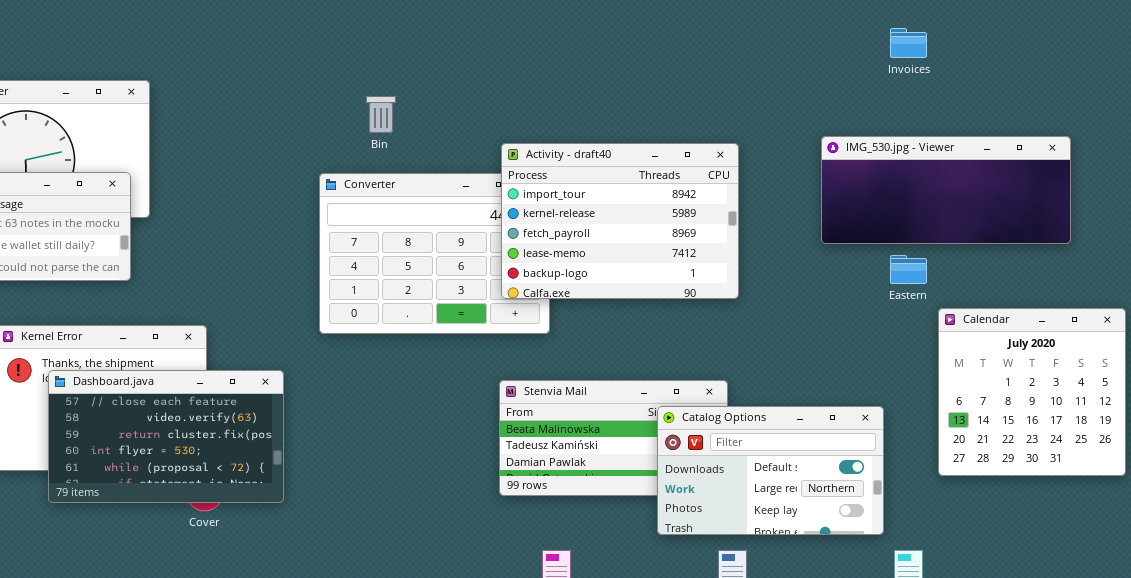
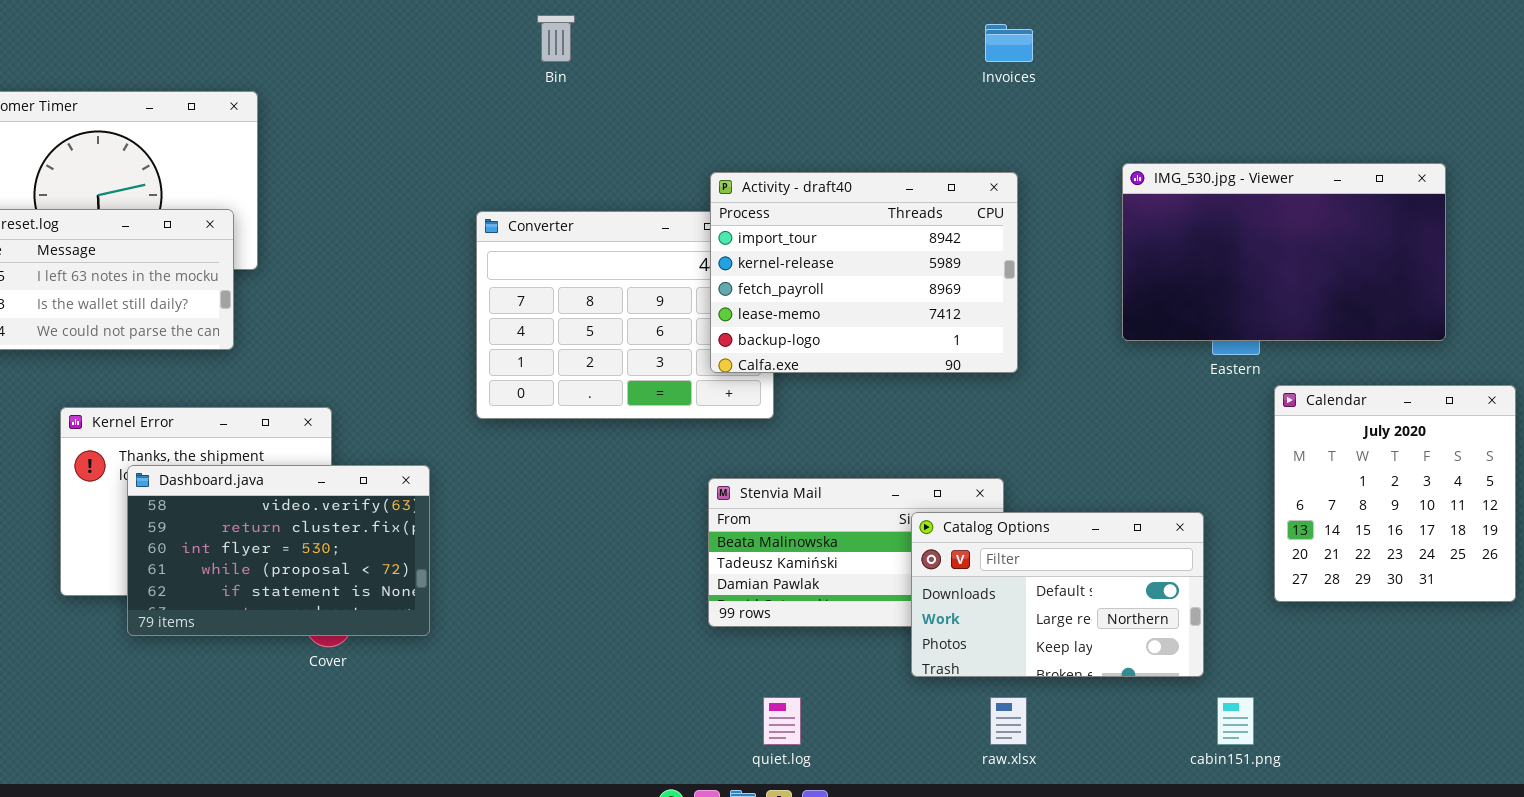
Invoices: [890,28,927,58] -> [985,24,1033,62], moved
Bin: [366,96,396,133] -> [537,15,575,62], moved
IMG_530.jpg - Viewer: [821,136,1071,244] -> [1122,163,1446,341], resized
Dashboard.java: [48,370,284,503] -> [127,465,430,636], scrolled down 1 row

